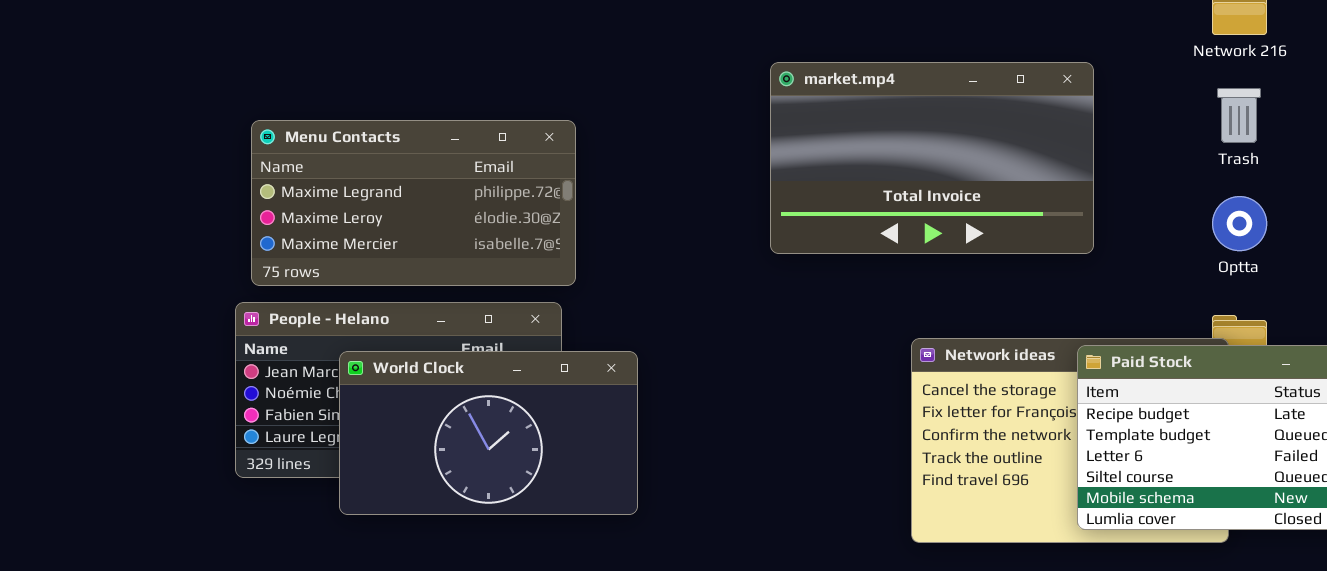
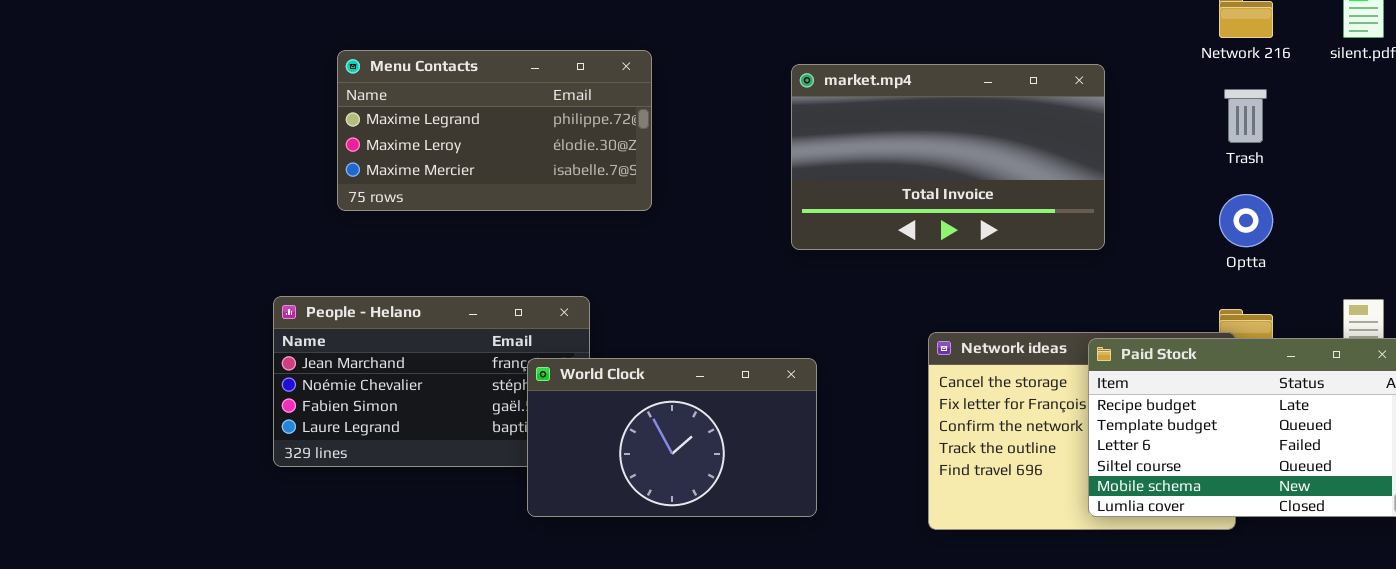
Menu Contacts: [251,120,576,286] -> [337,50,652,211], moved
World Clock: [339,351,638,515] -> [527,358,817,517], moved

